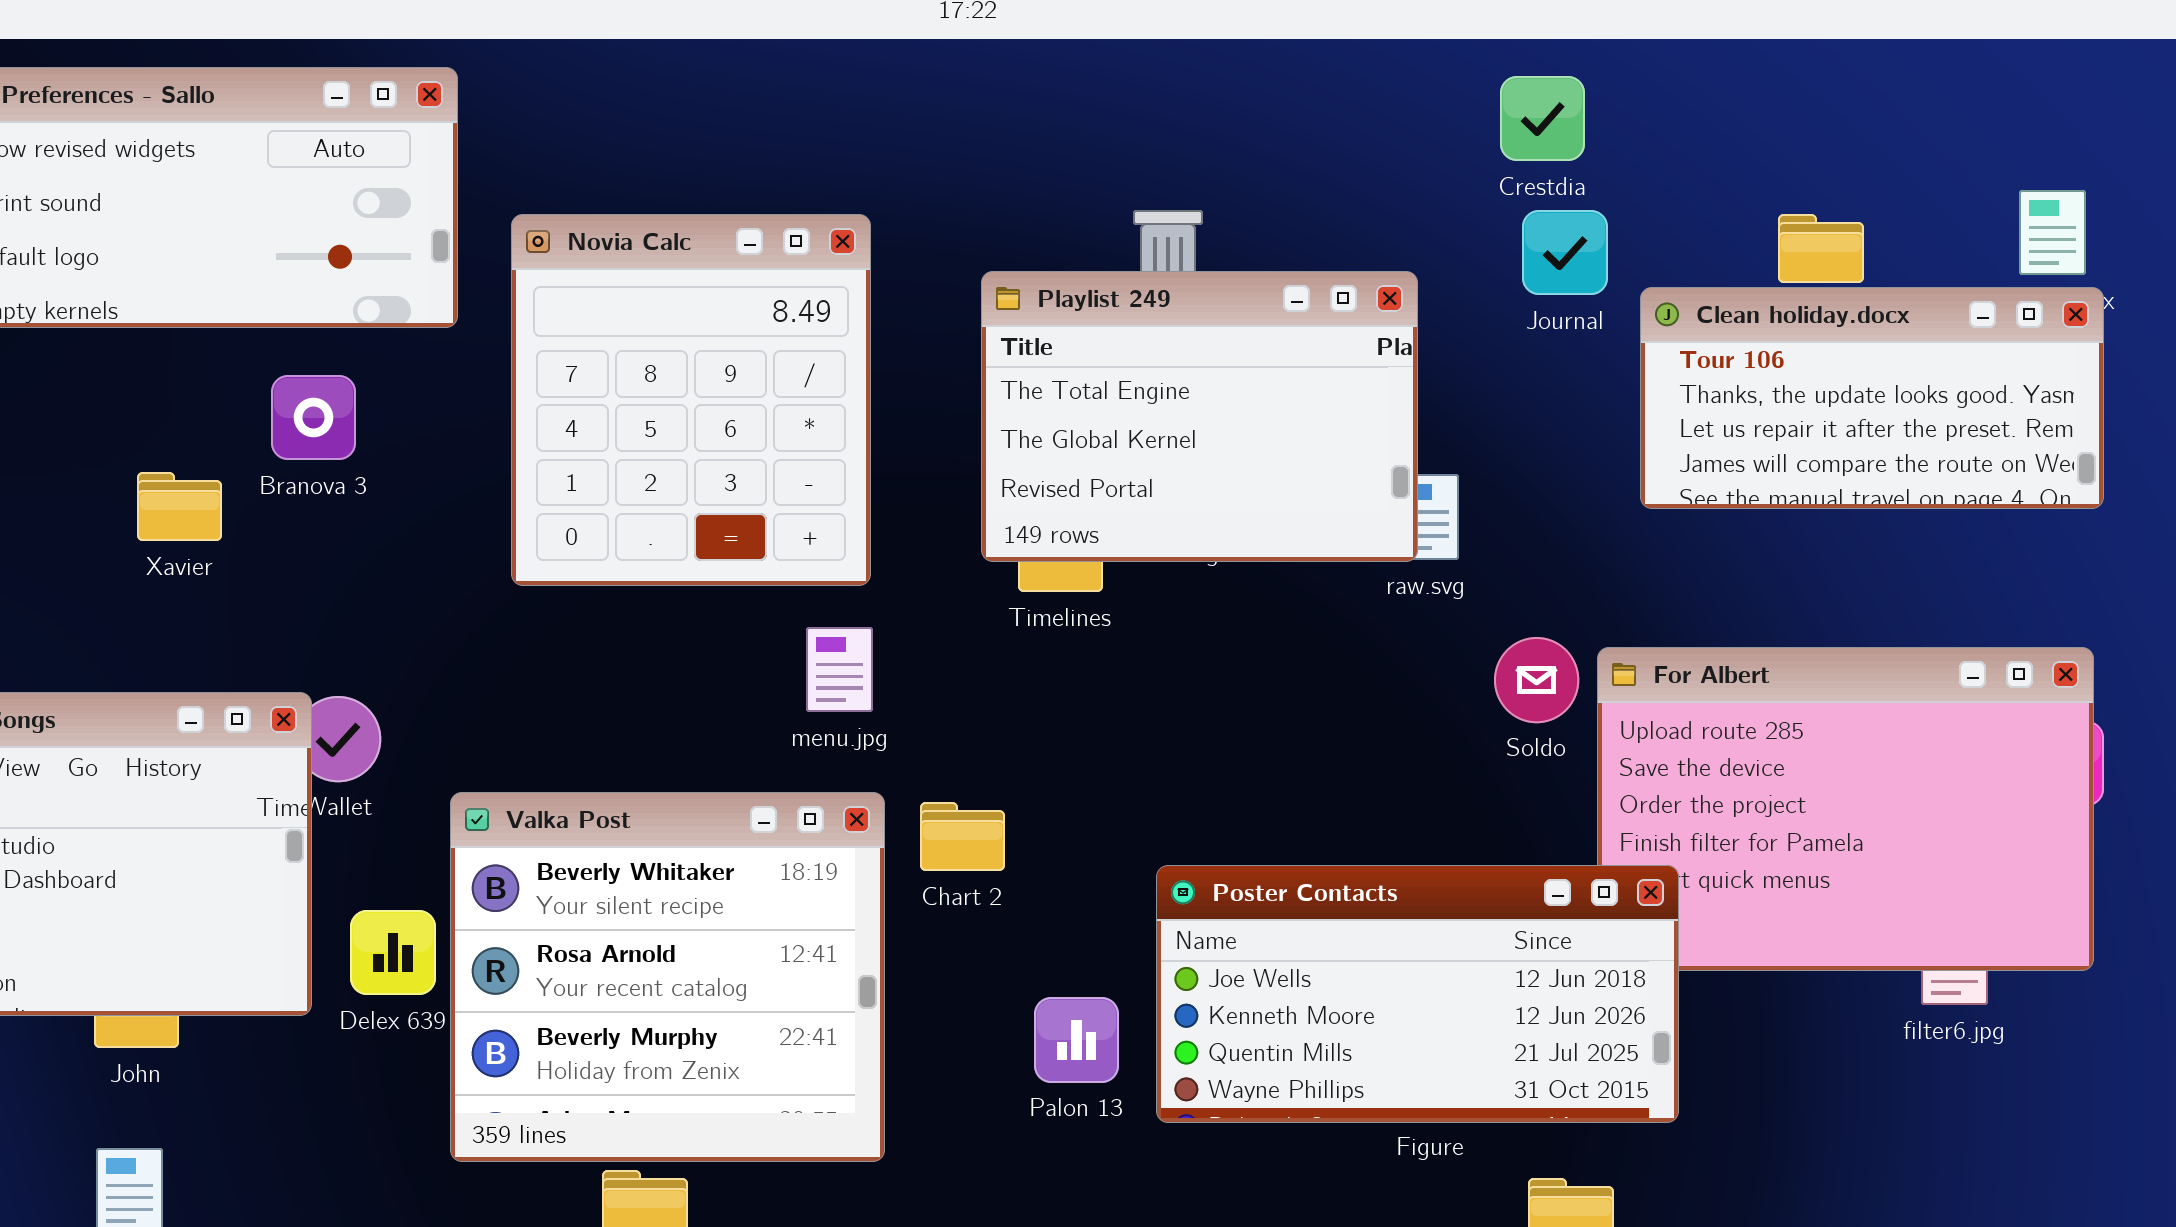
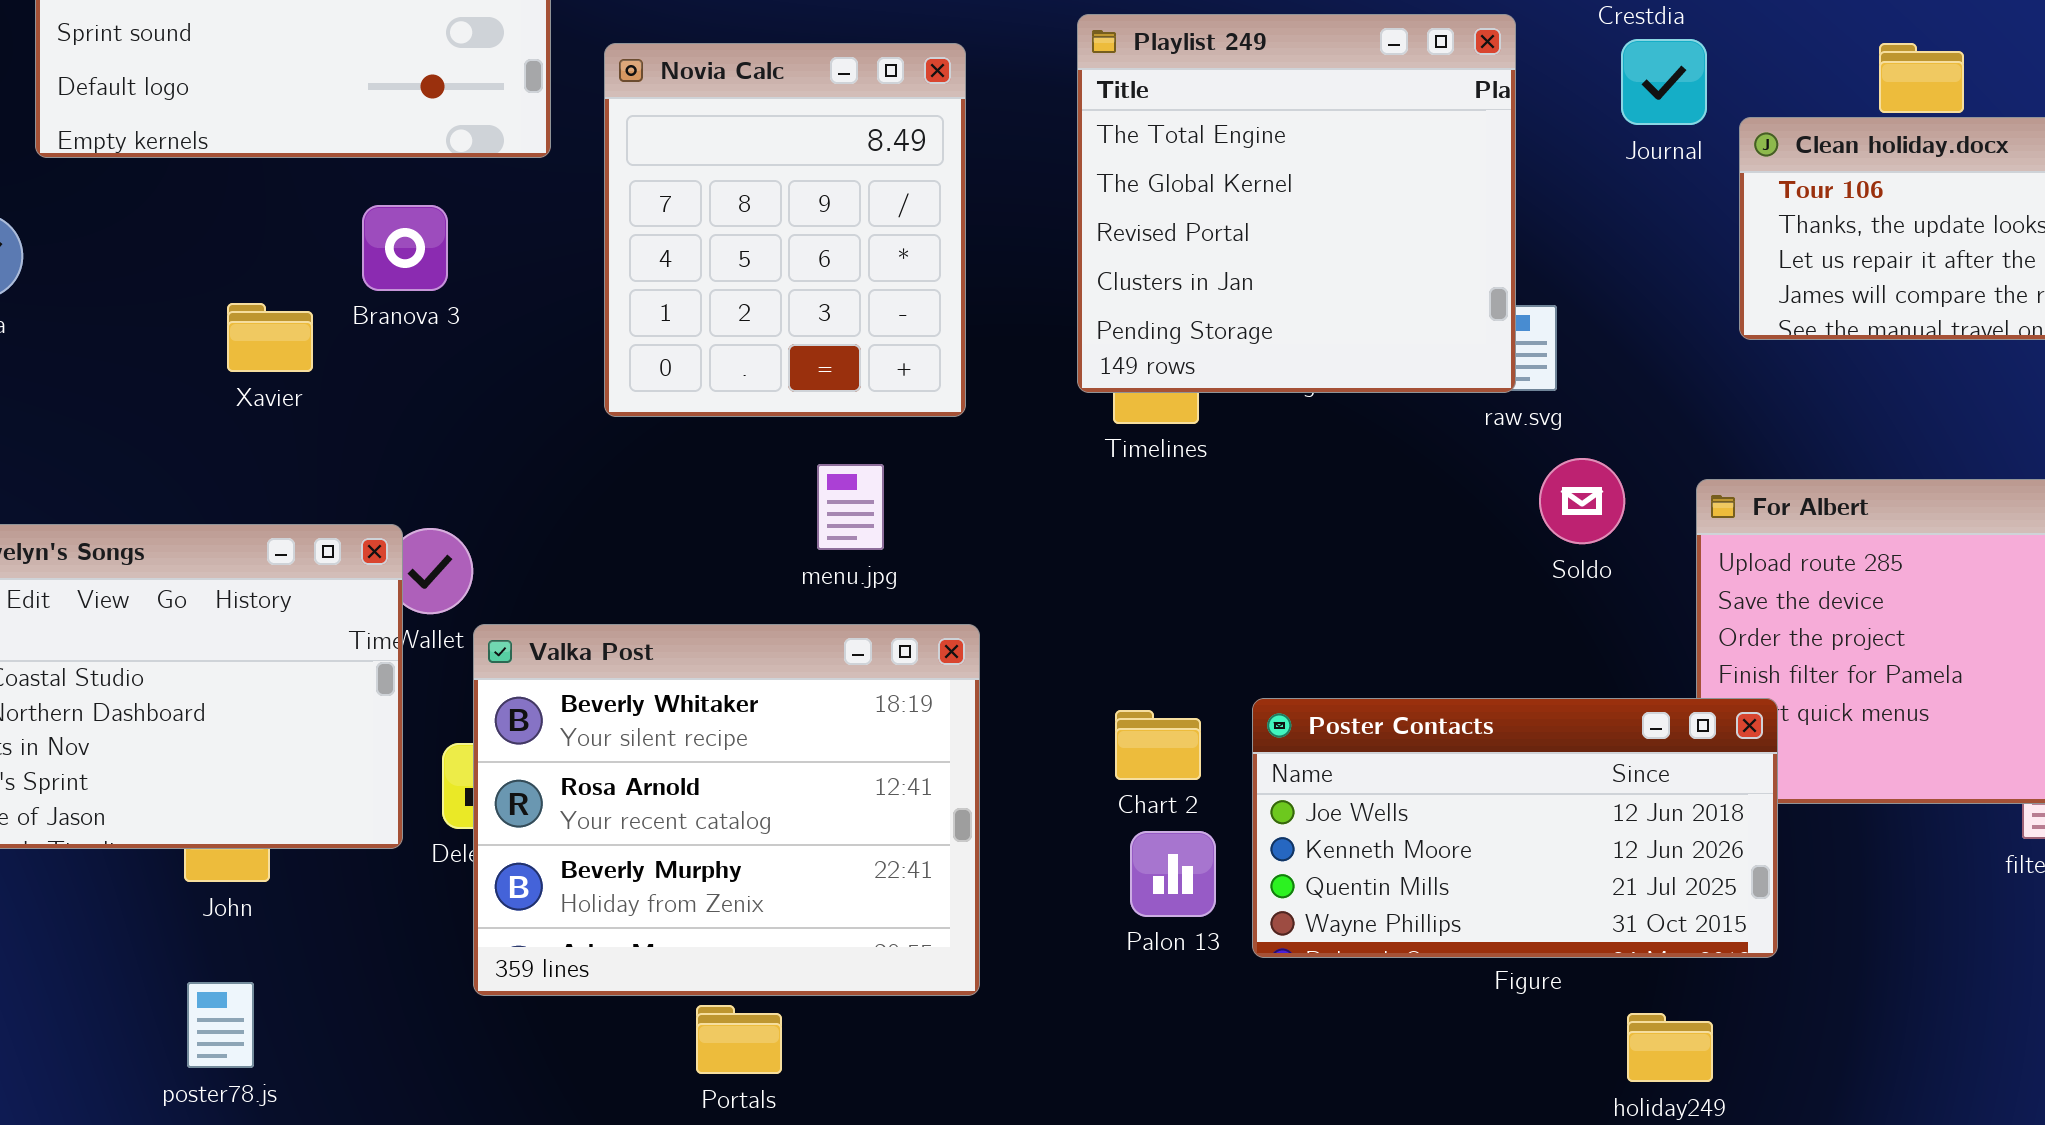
Playlist 249: [981,271,1418,562] -> [1077,14,1516,393], resized
menu.jpg: [806,627,873,712] -> [817,464,884,550], moved
Soldo: [1494,637,1579,723] -> [1539,458,1625,544], moved
Valka Post: [450,792,885,1162] -> [473,624,980,996], resized
Chart 2: [920,802,1005,871] -> [1115,710,1201,780], moved

